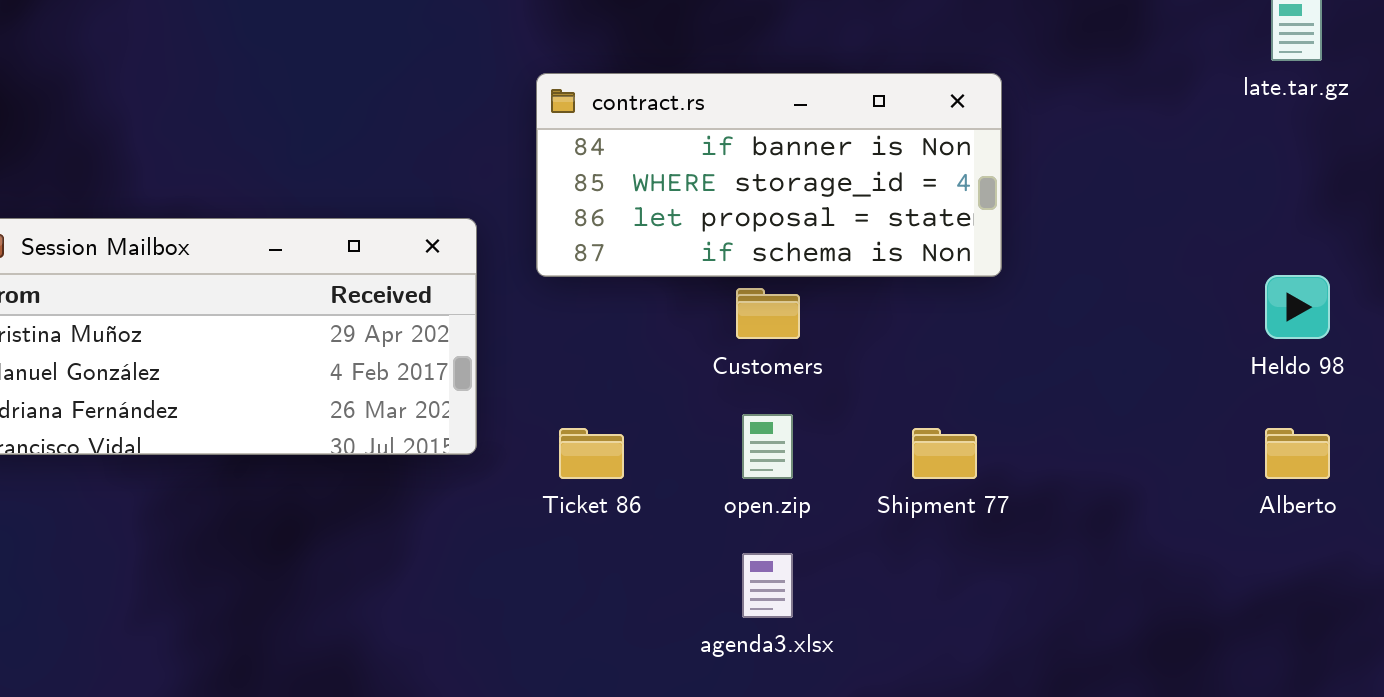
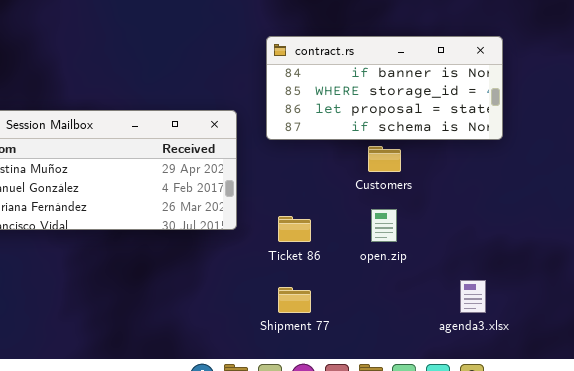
Shipment 77: [912,428,977,479] -> [278,287,311,313], moved
agenda3.xlsx: [742,553,793,618] -> [460,280,486,313], moved

